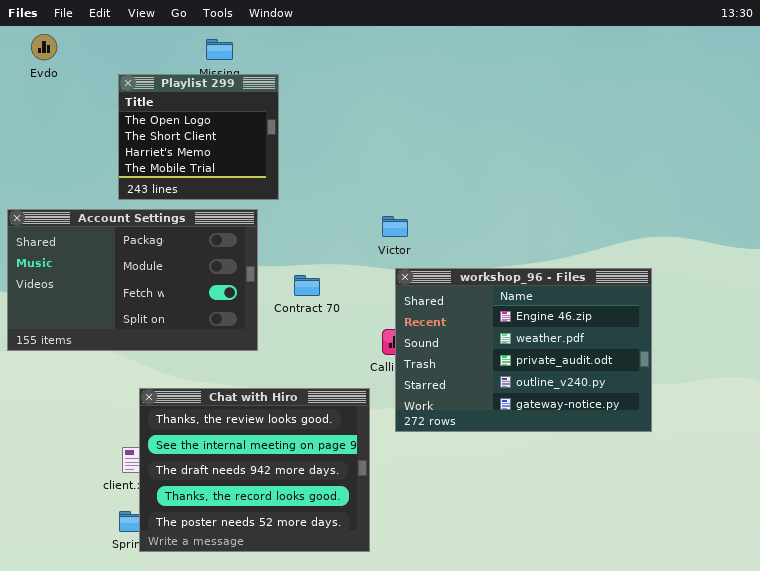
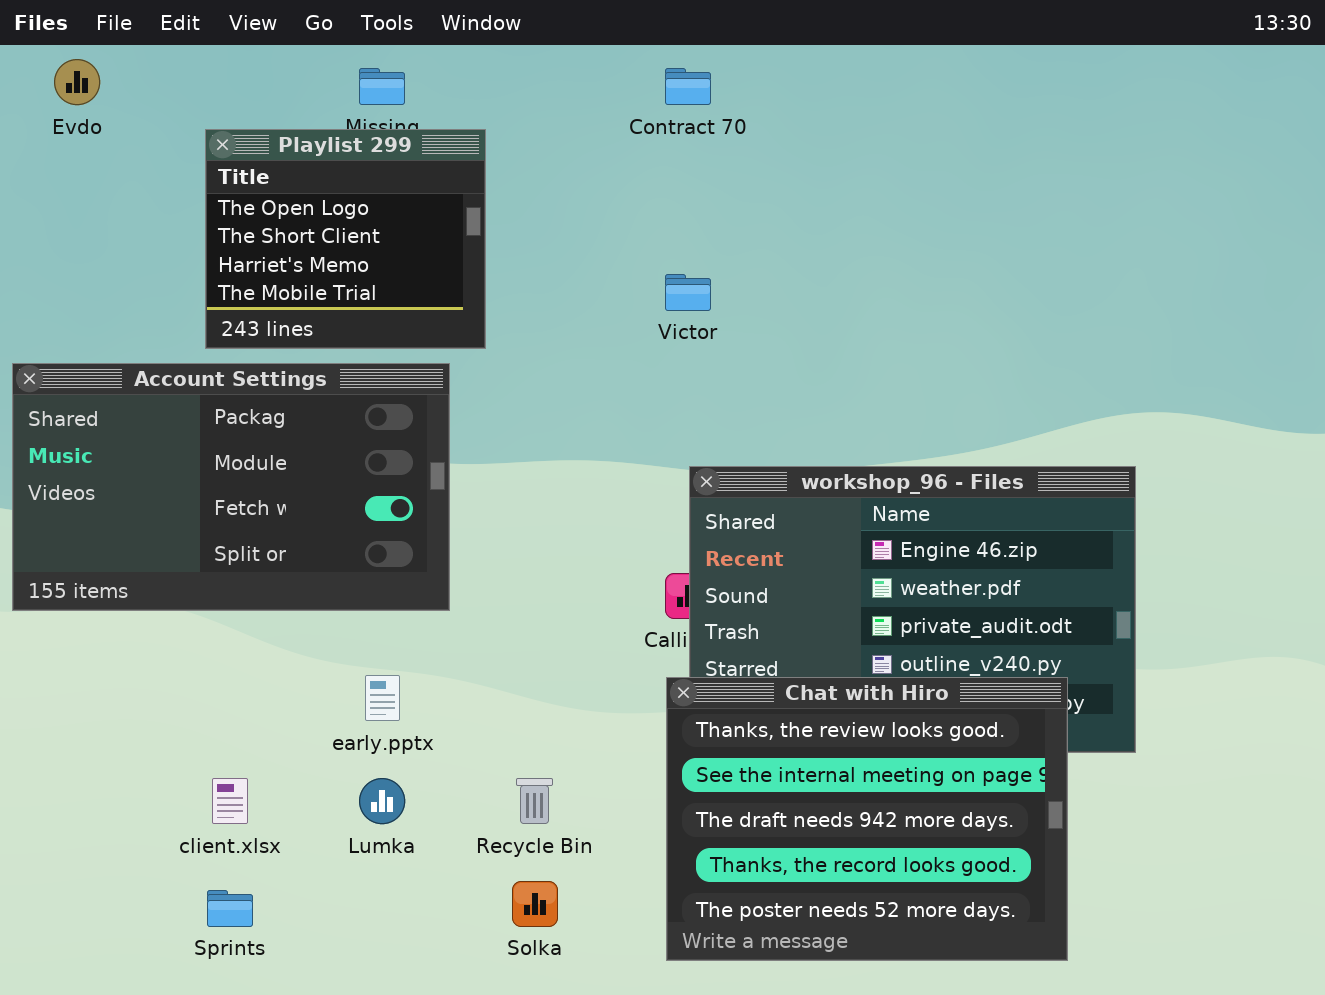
Victor: [382,216,408,237] -> [665,274,711,311], moved
Contract 70: [294,275,320,296] -> [665,68,711,105], moved
Chat with Hiro: [139,388,370,552] -> [666,677,1068,961], moved

